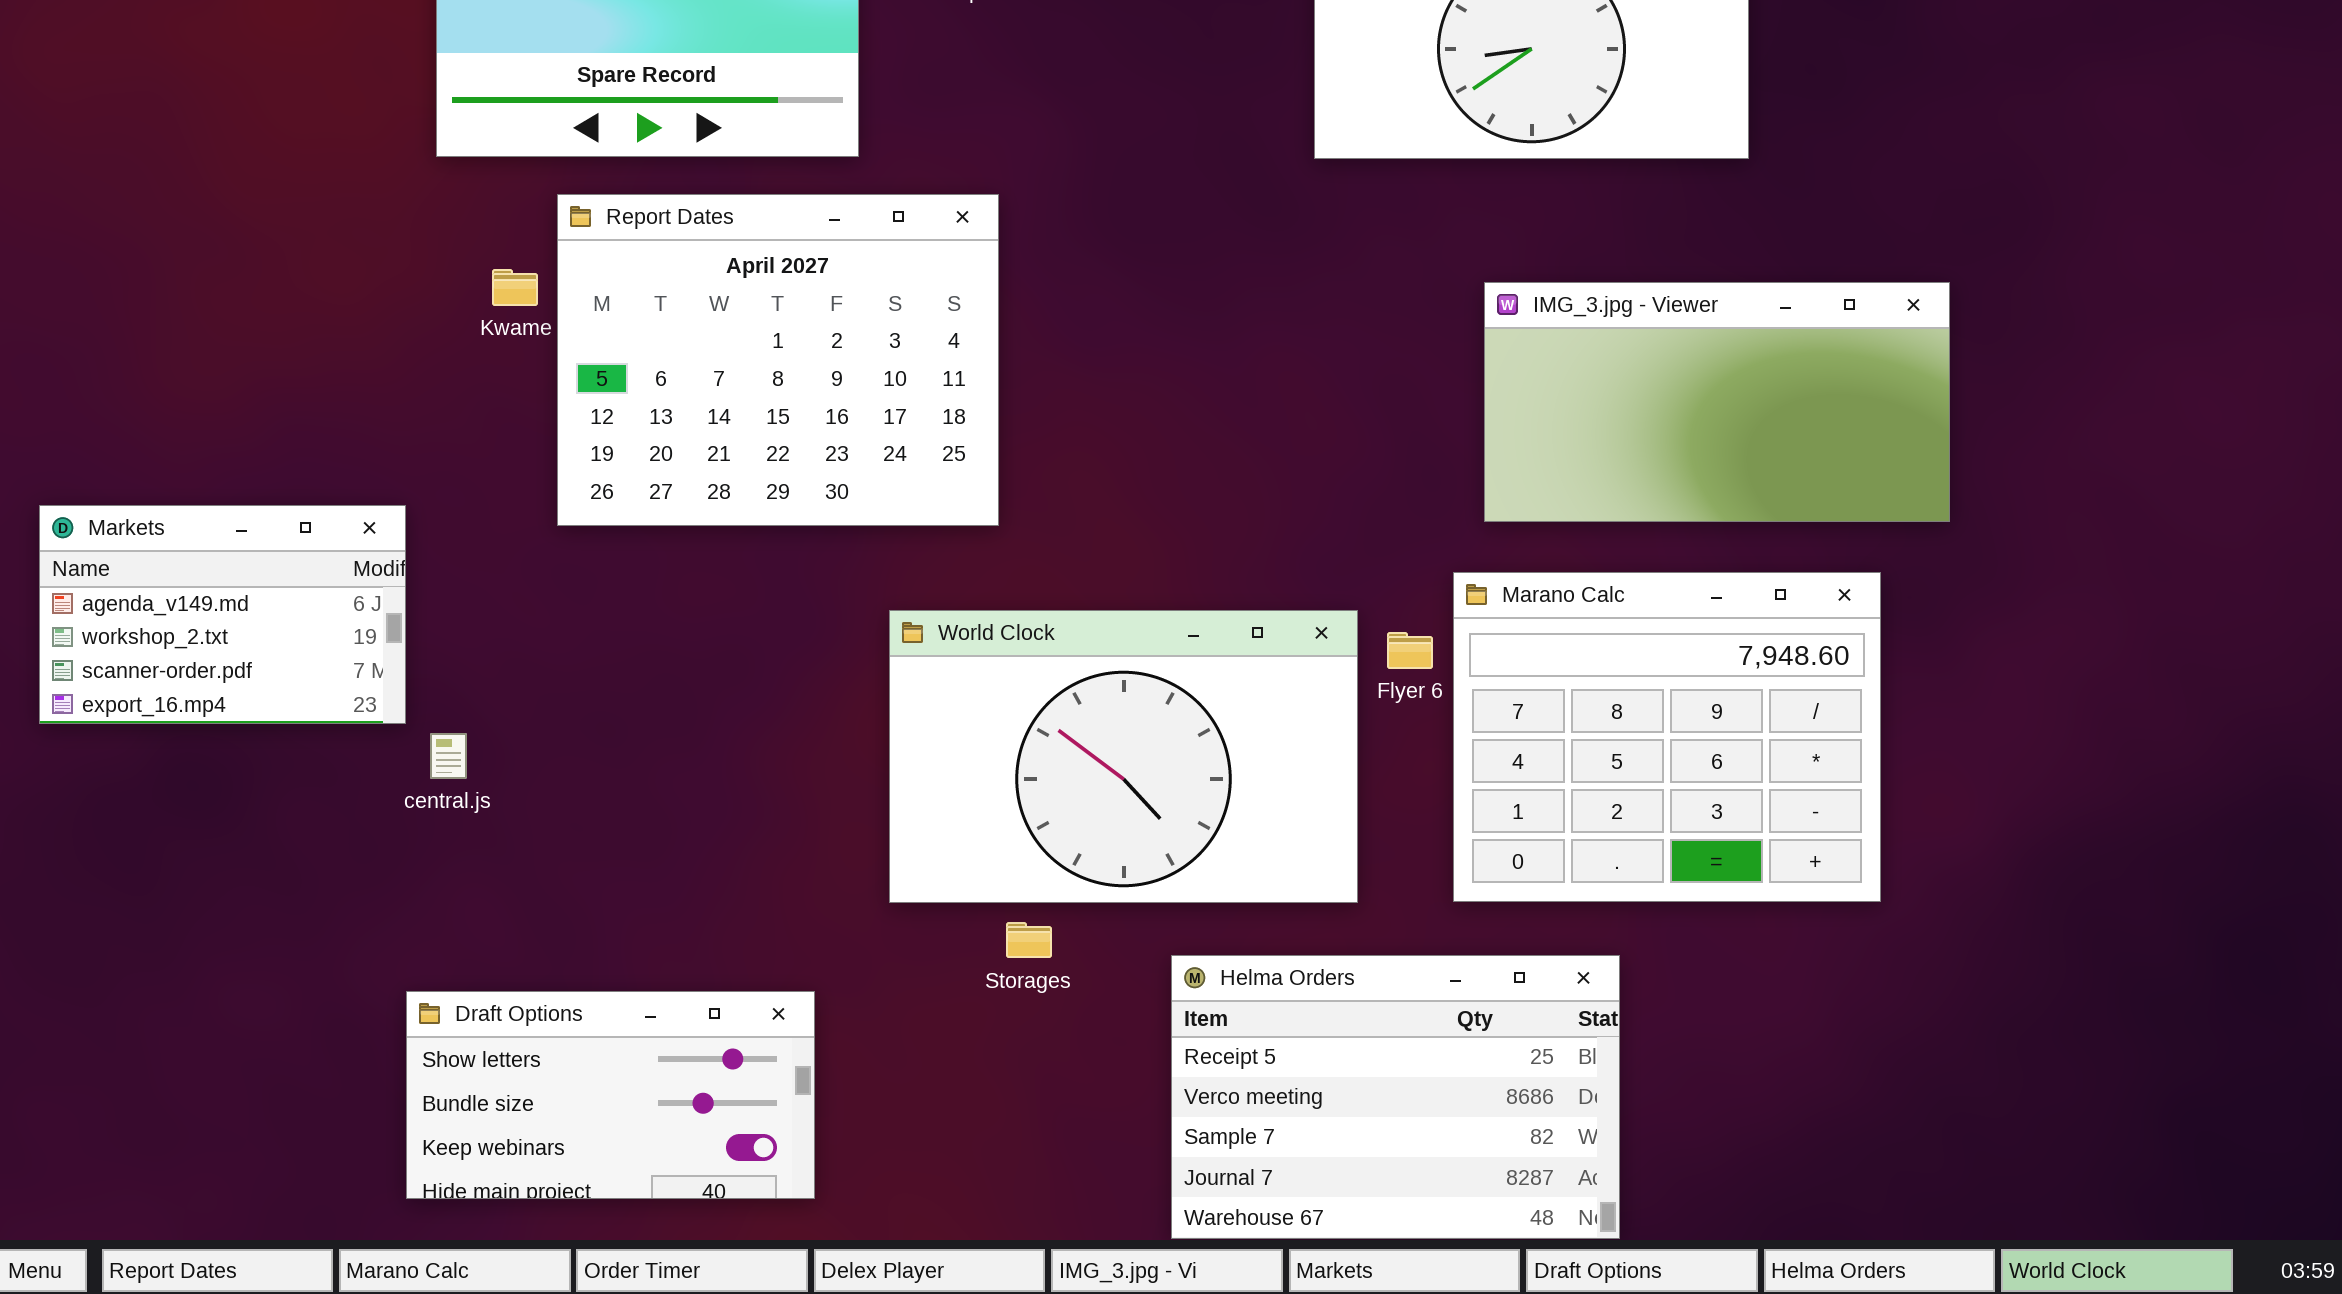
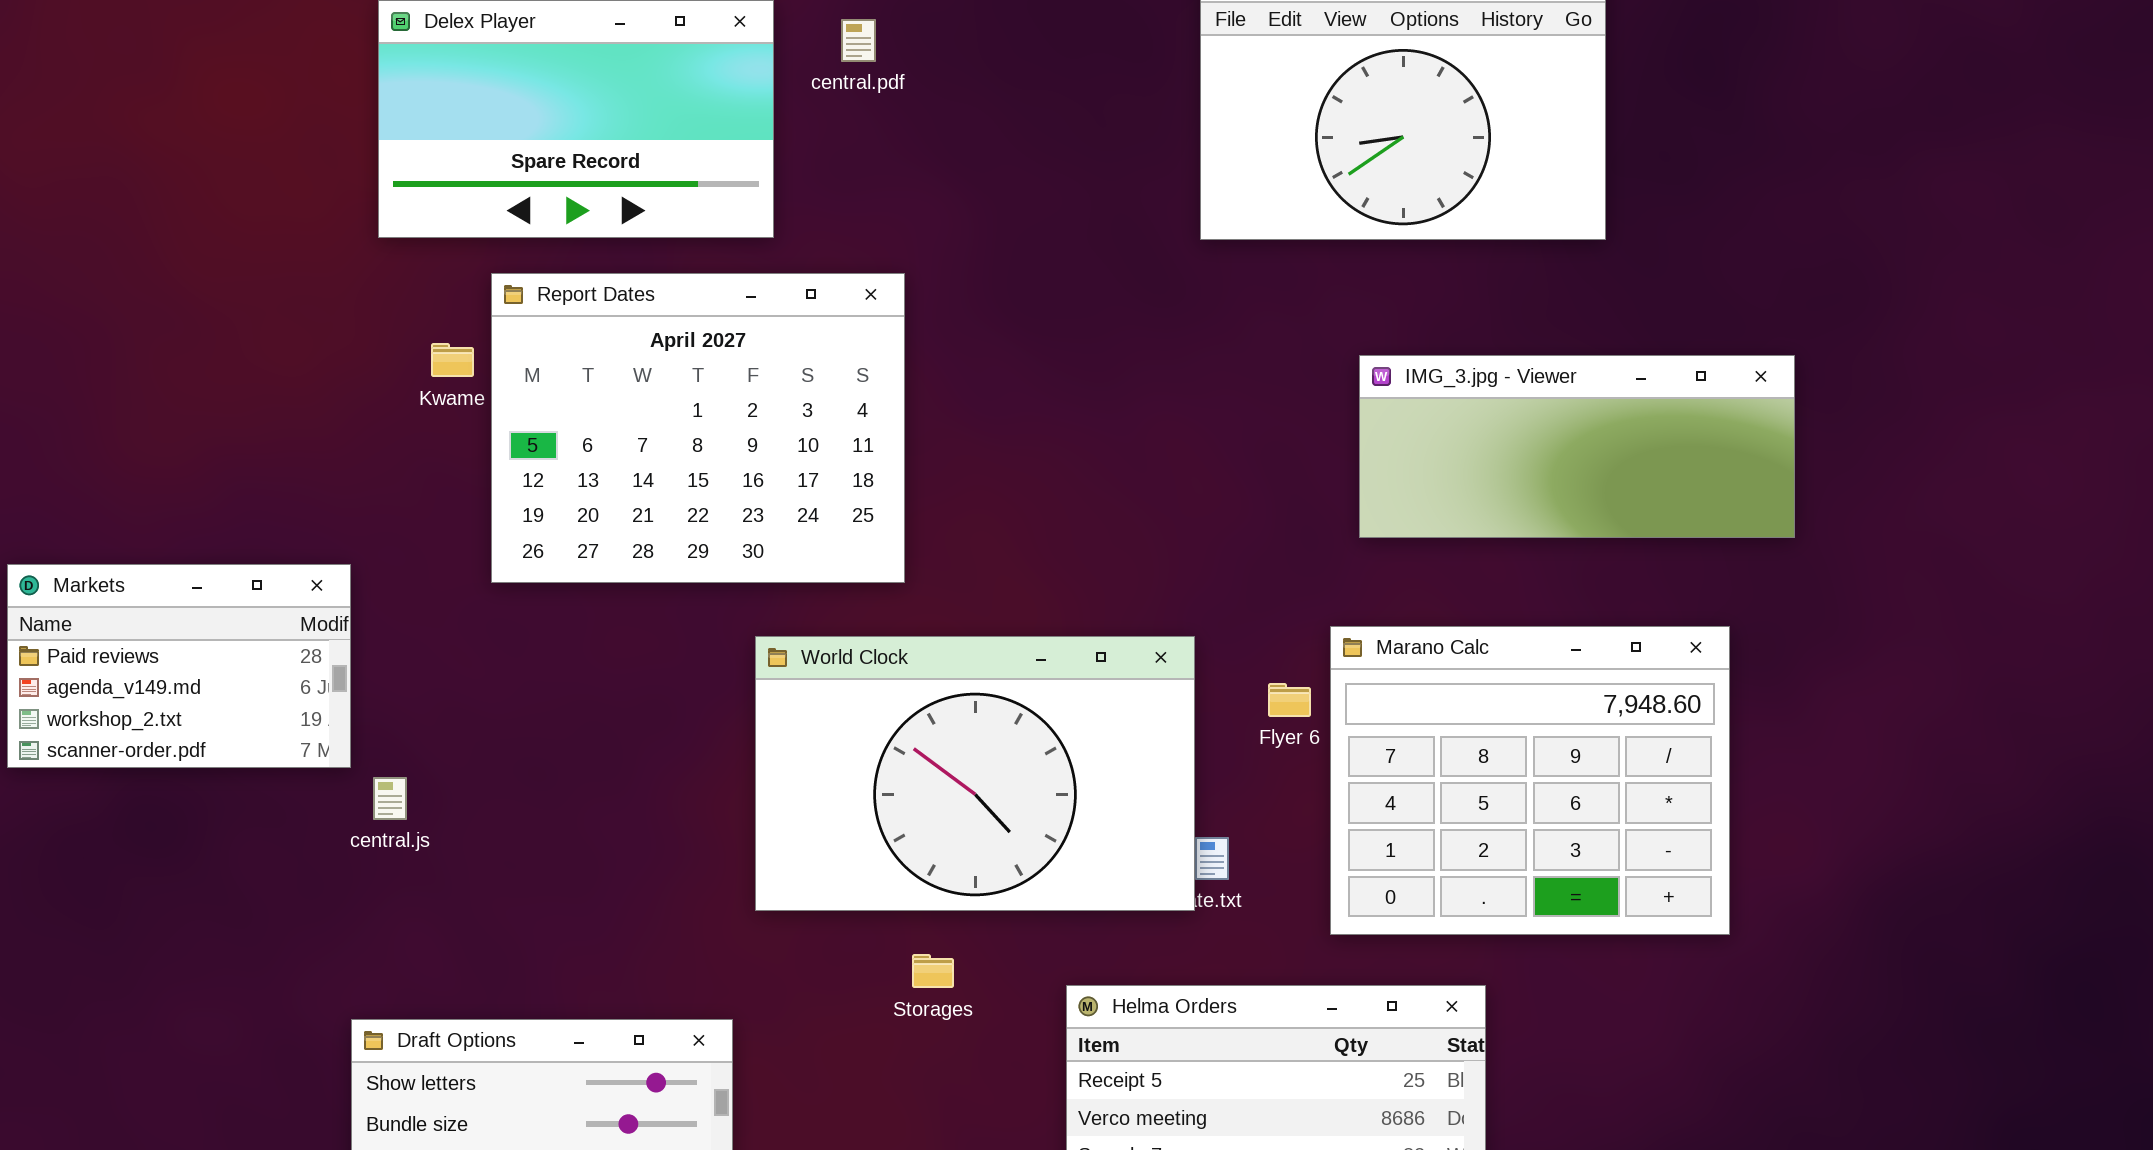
IMG_3.jpg - Viewer: [1484,282,1950,522] -> [1359,355,1795,538], resized
Markets: [39,505,406,724] -> [7,564,351,768], scrolled up 1 row
World Clock: [889,610,1358,903] -> [755,636,1195,911], moved

